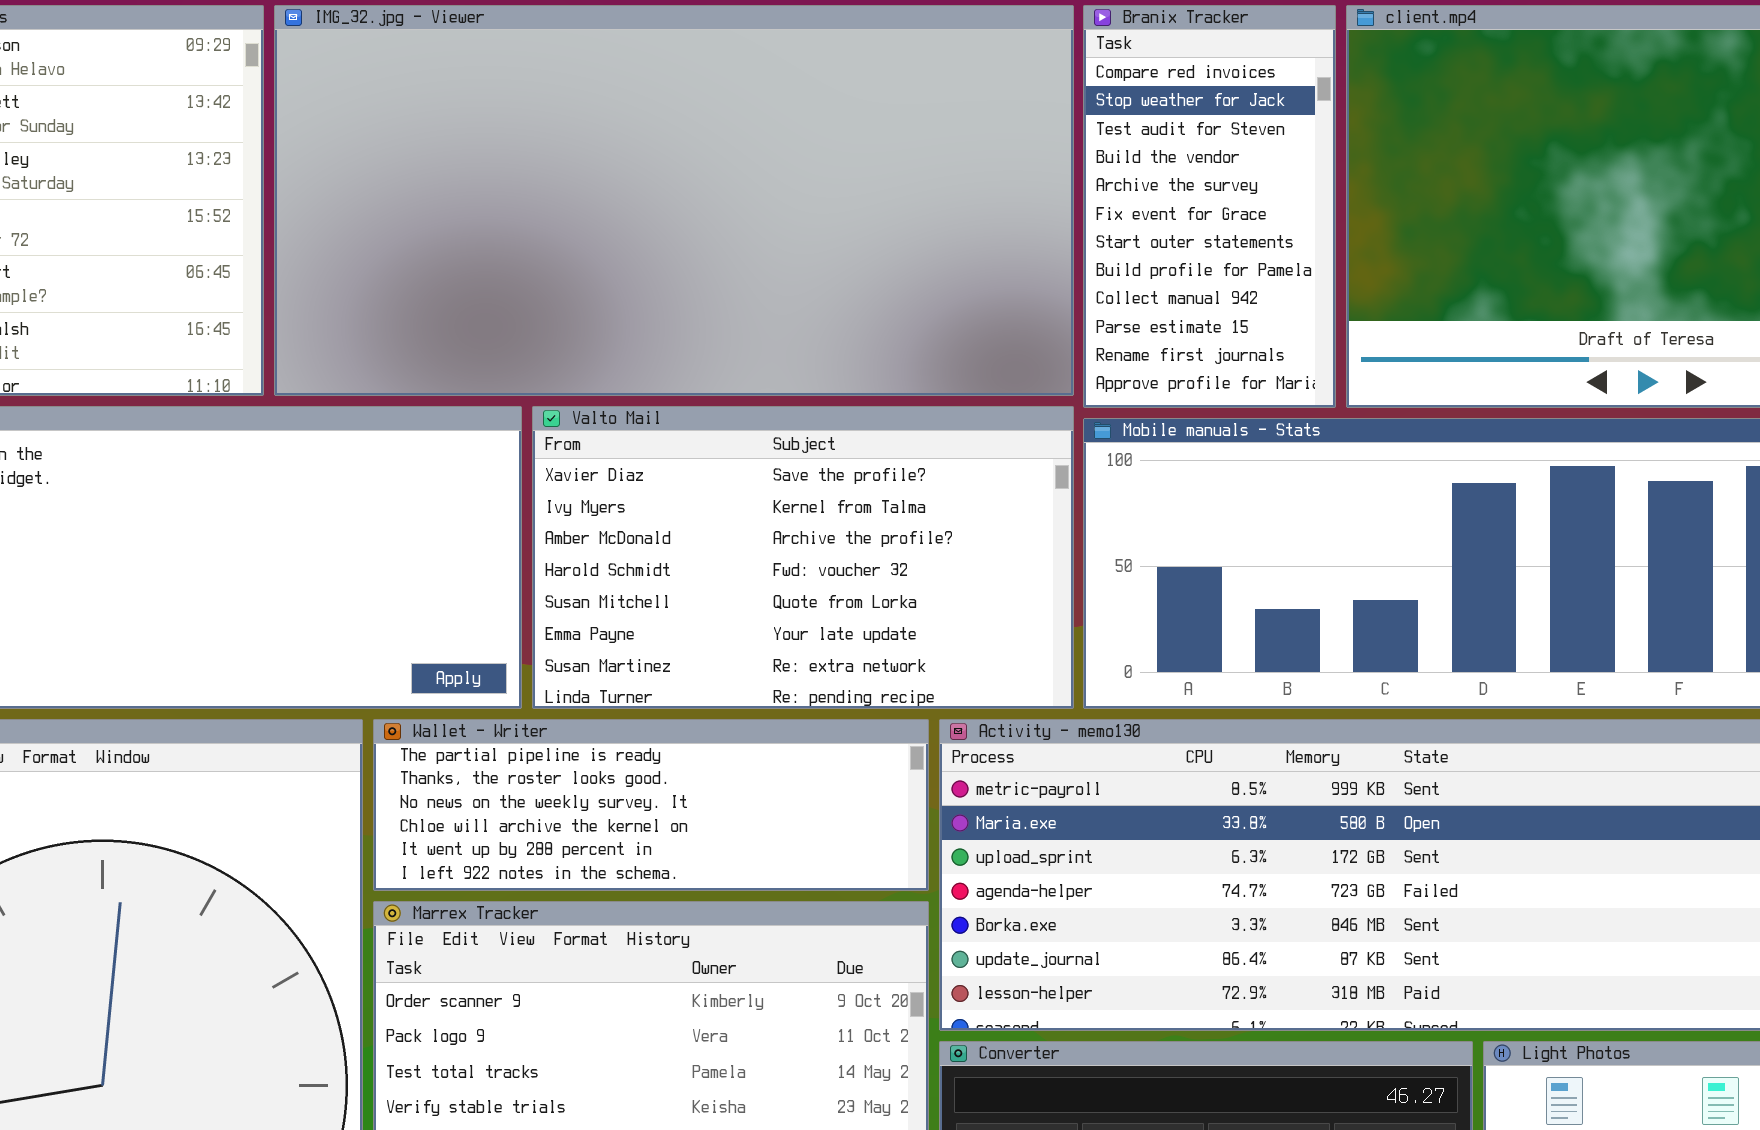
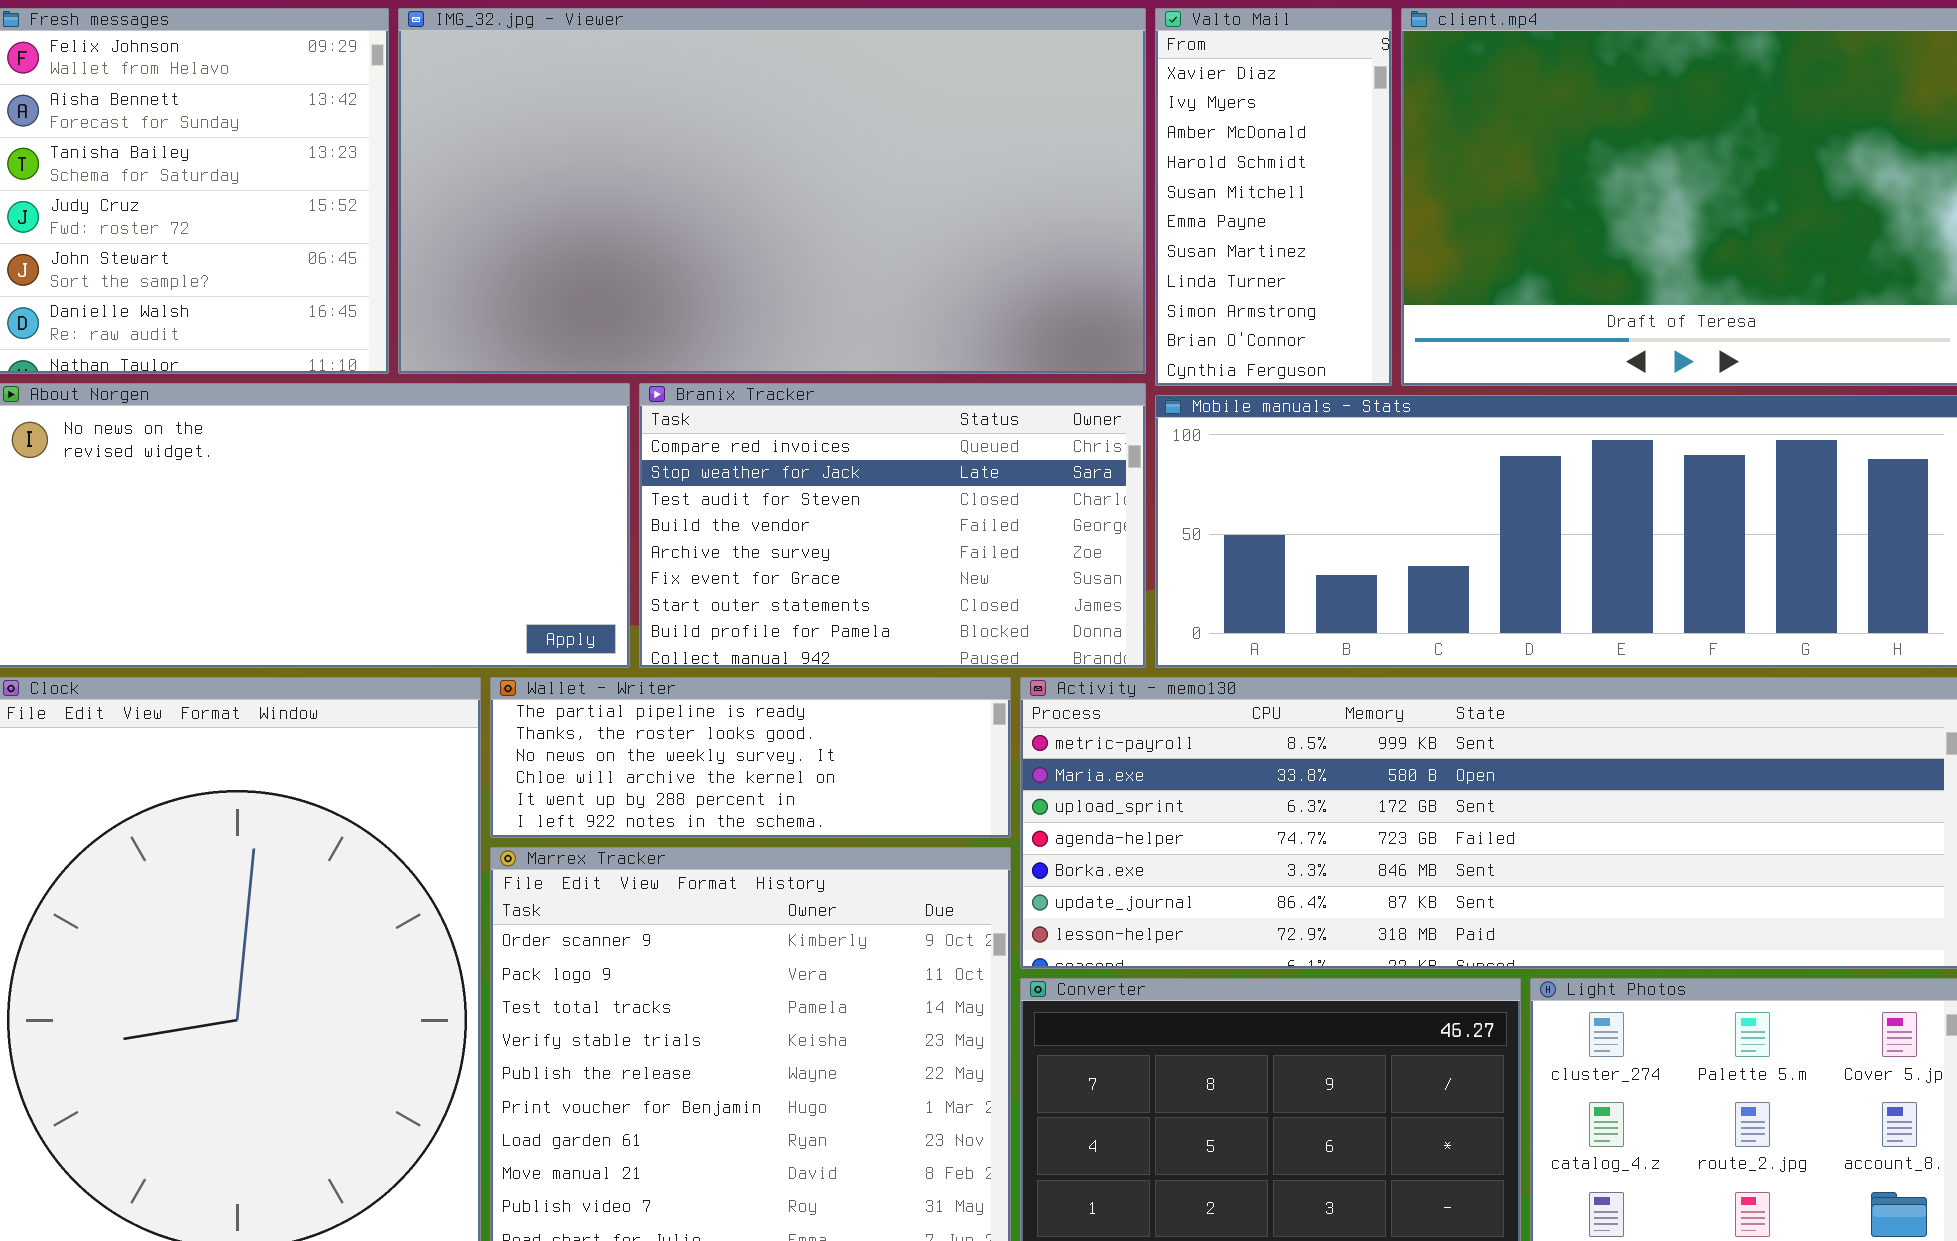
Branix Tracker: [1083,5,1336,408] -> [639,383,1146,668], moved, resized
Valto Mail: [532,406,1074,709] -> [1155,8,1392,386], moved, resized

